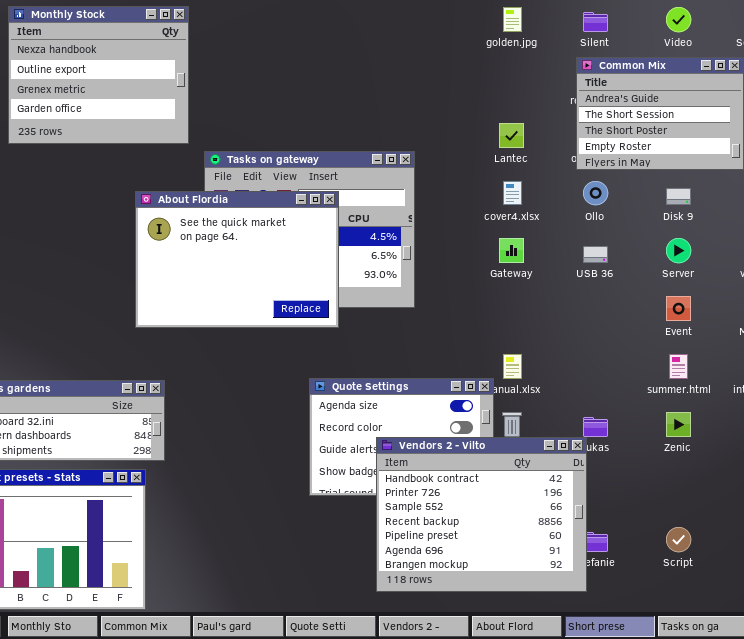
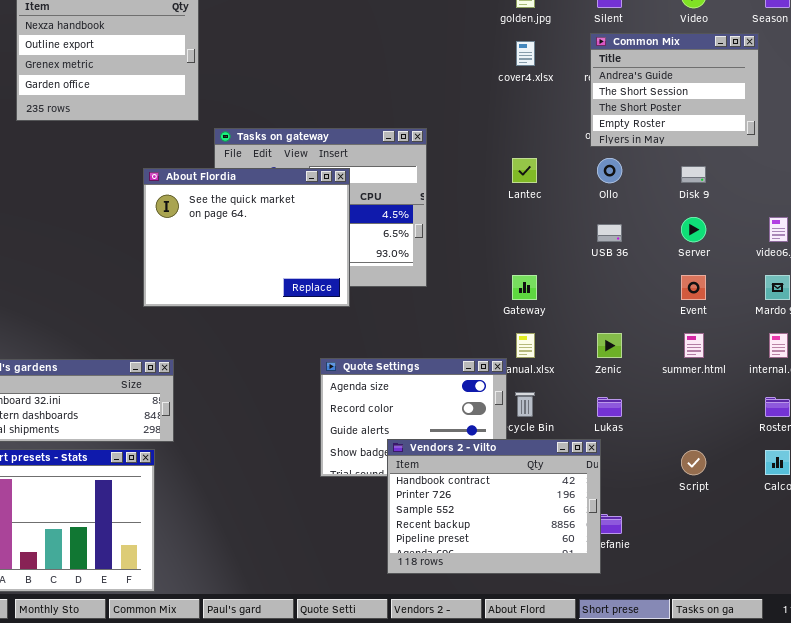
Lantec: [499,123,524,148] -> [512,158,537,183], moved
cover4.xlsx: [503,181,522,205] -> [516,41,535,66], moved
Gateway: [499,238,524,263] -> [512,275,537,300], moved
Zenic: [666,412,691,437] -> [597,333,622,358], moved
Vendors 2 - Vilto: [376,437,587,592] -> [387,439,601,574], resized
Script: [666,527,691,552] -> [681,450,706,475], moved

